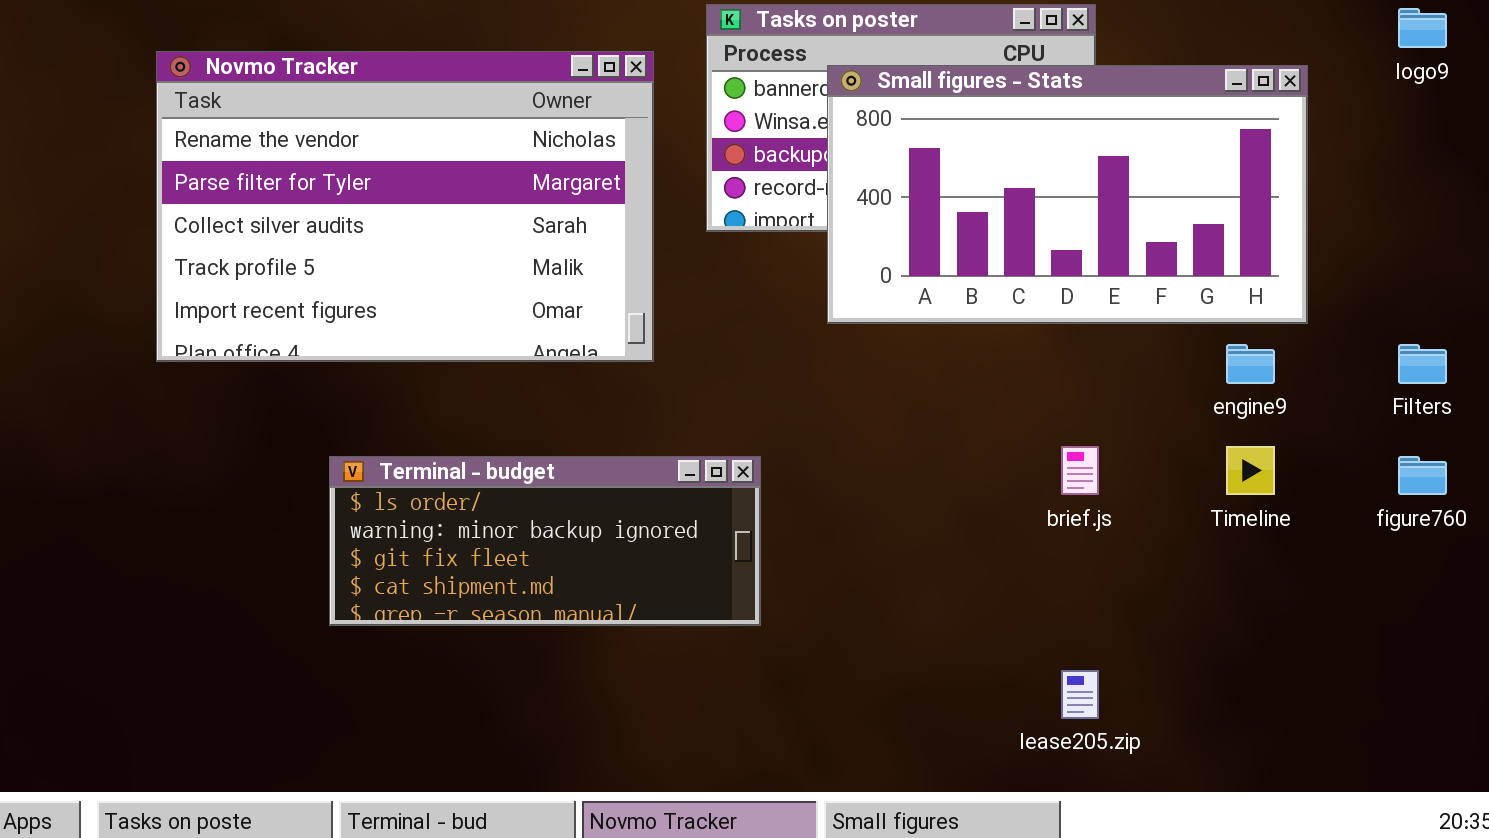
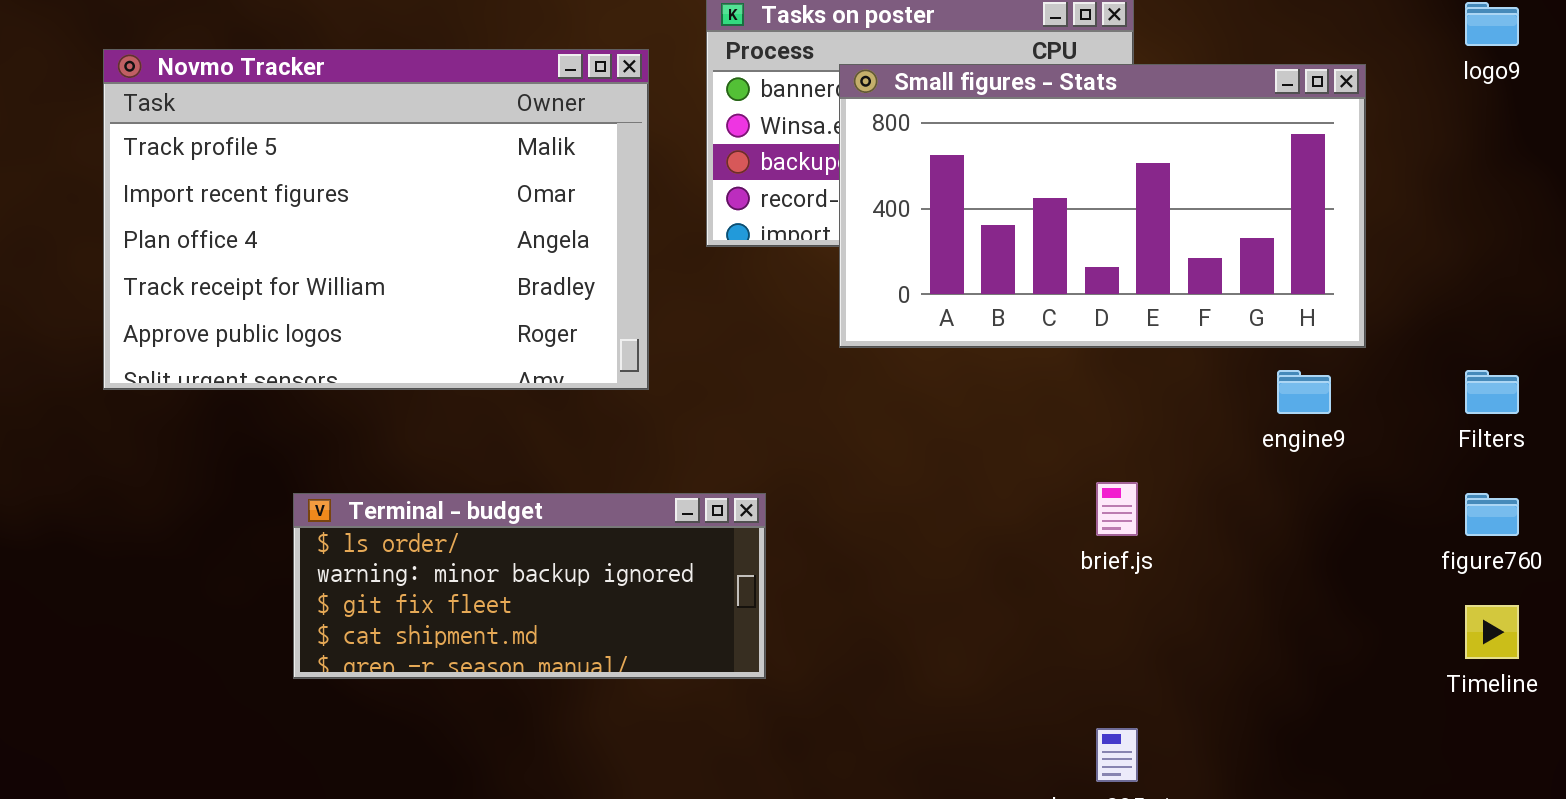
Novmo Tracker: [156,51,654,362] -> [103,49,649,390], scrolled down 3 rows
Timeline: [1226,446,1275,495] -> [1465,605,1519,659], moved

